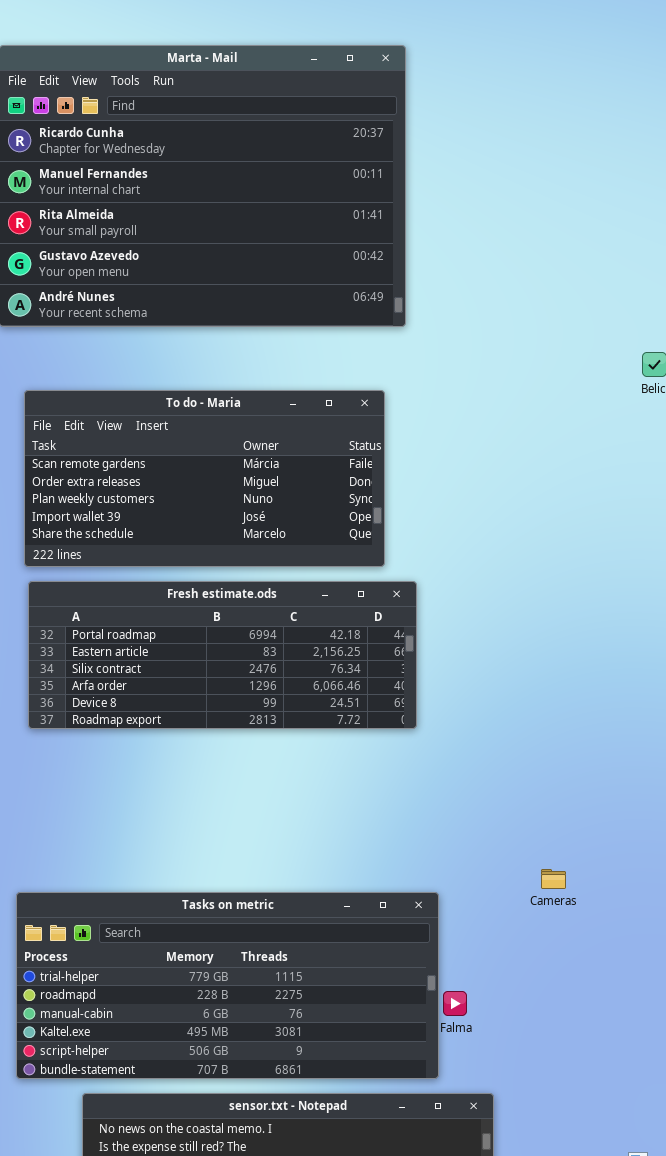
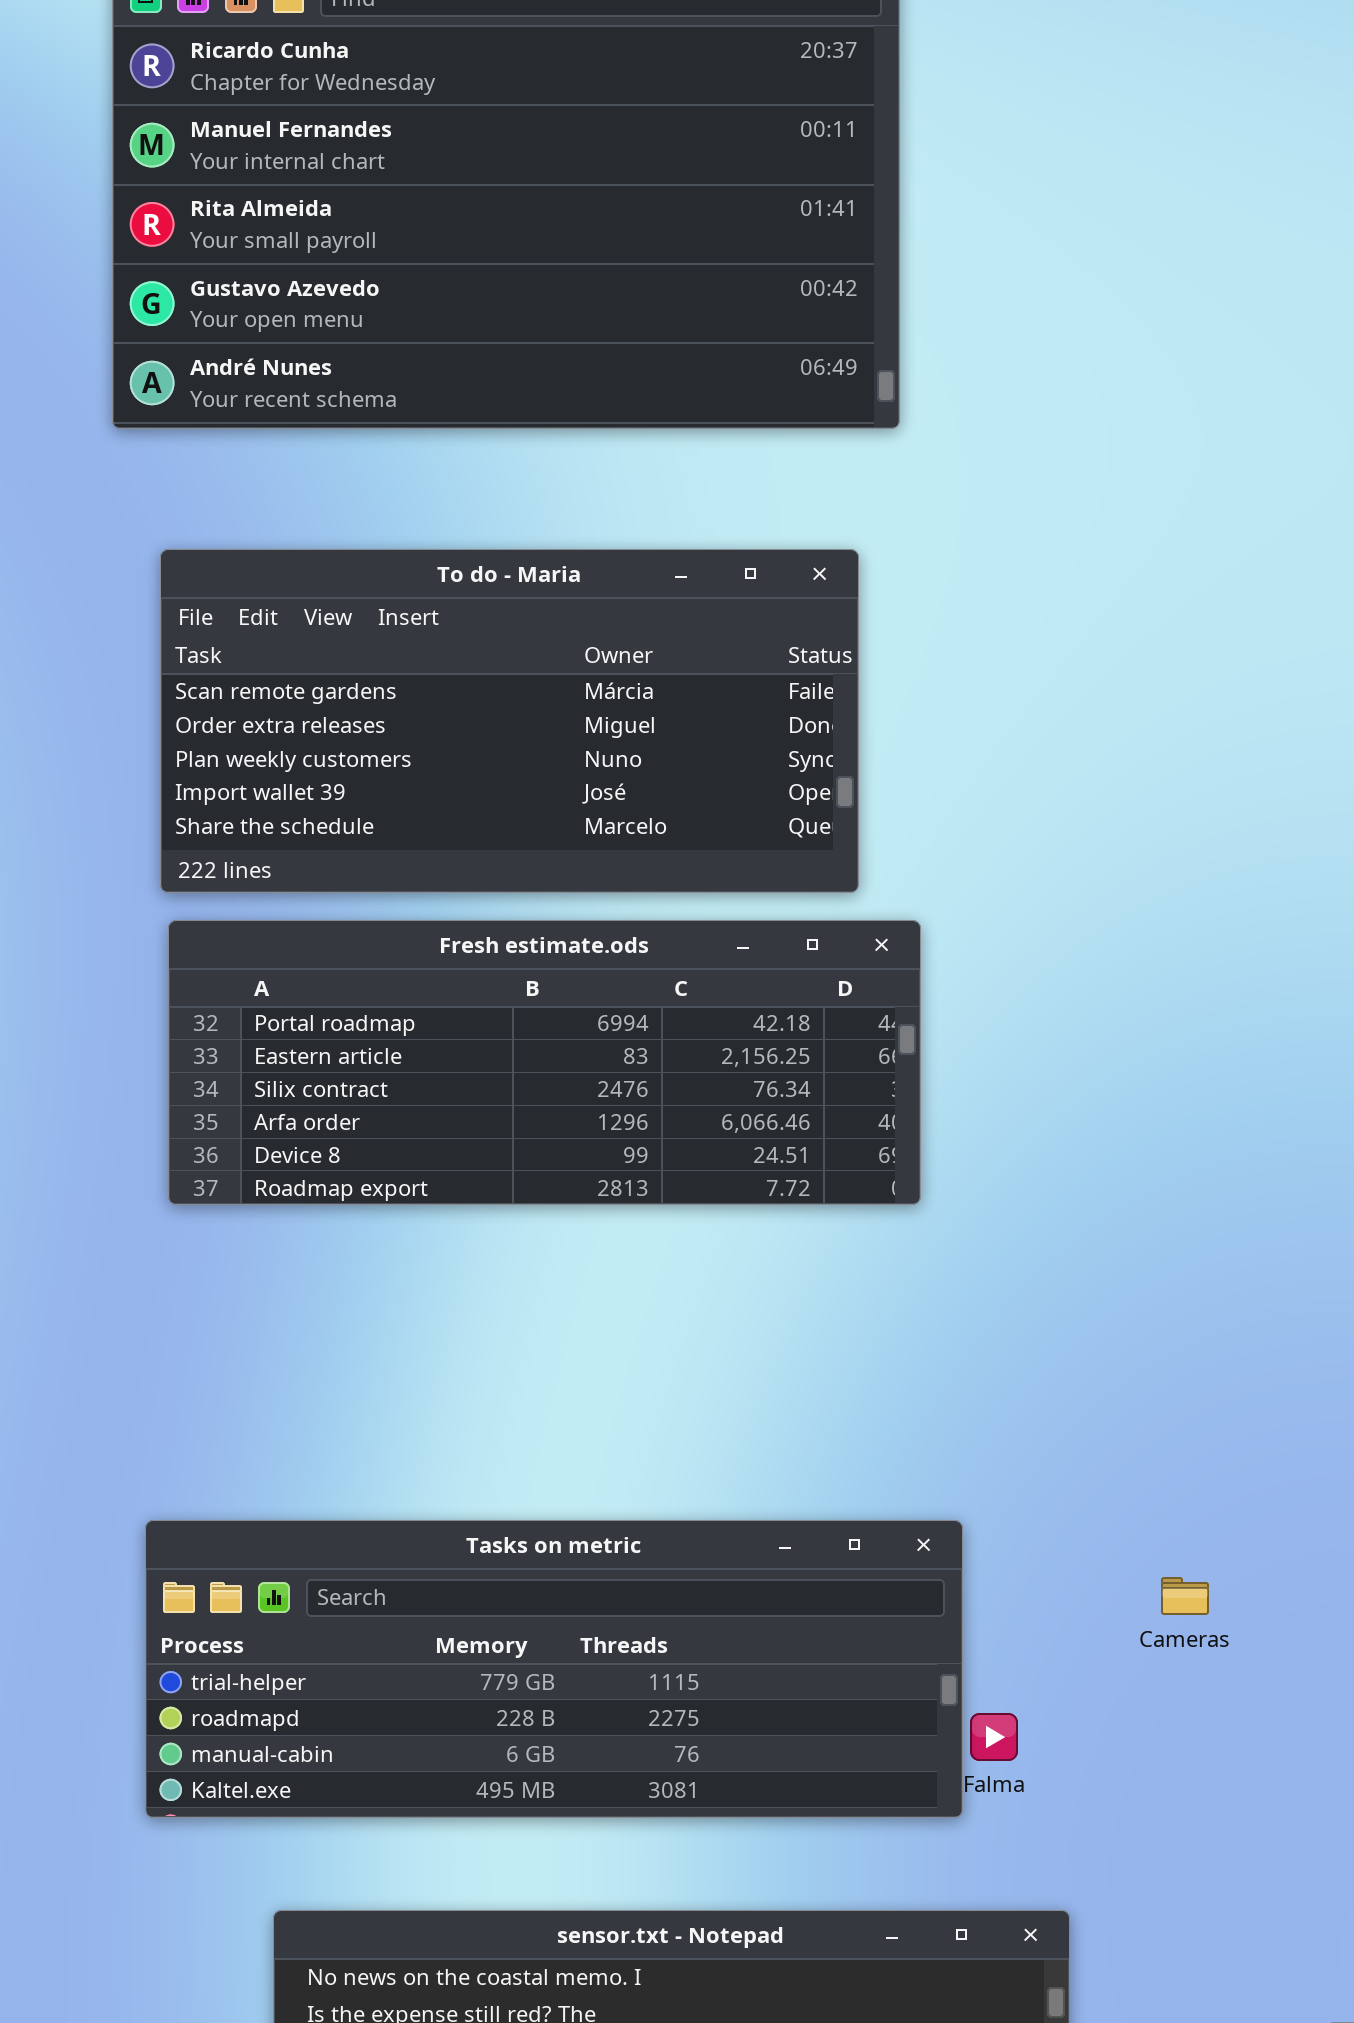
Cameras: [541,869,566,889] -> [1161,1577,1209,1615], moved
Tasks on metric: [16,892,439,1079] -> [145,1520,963,1818], resized

